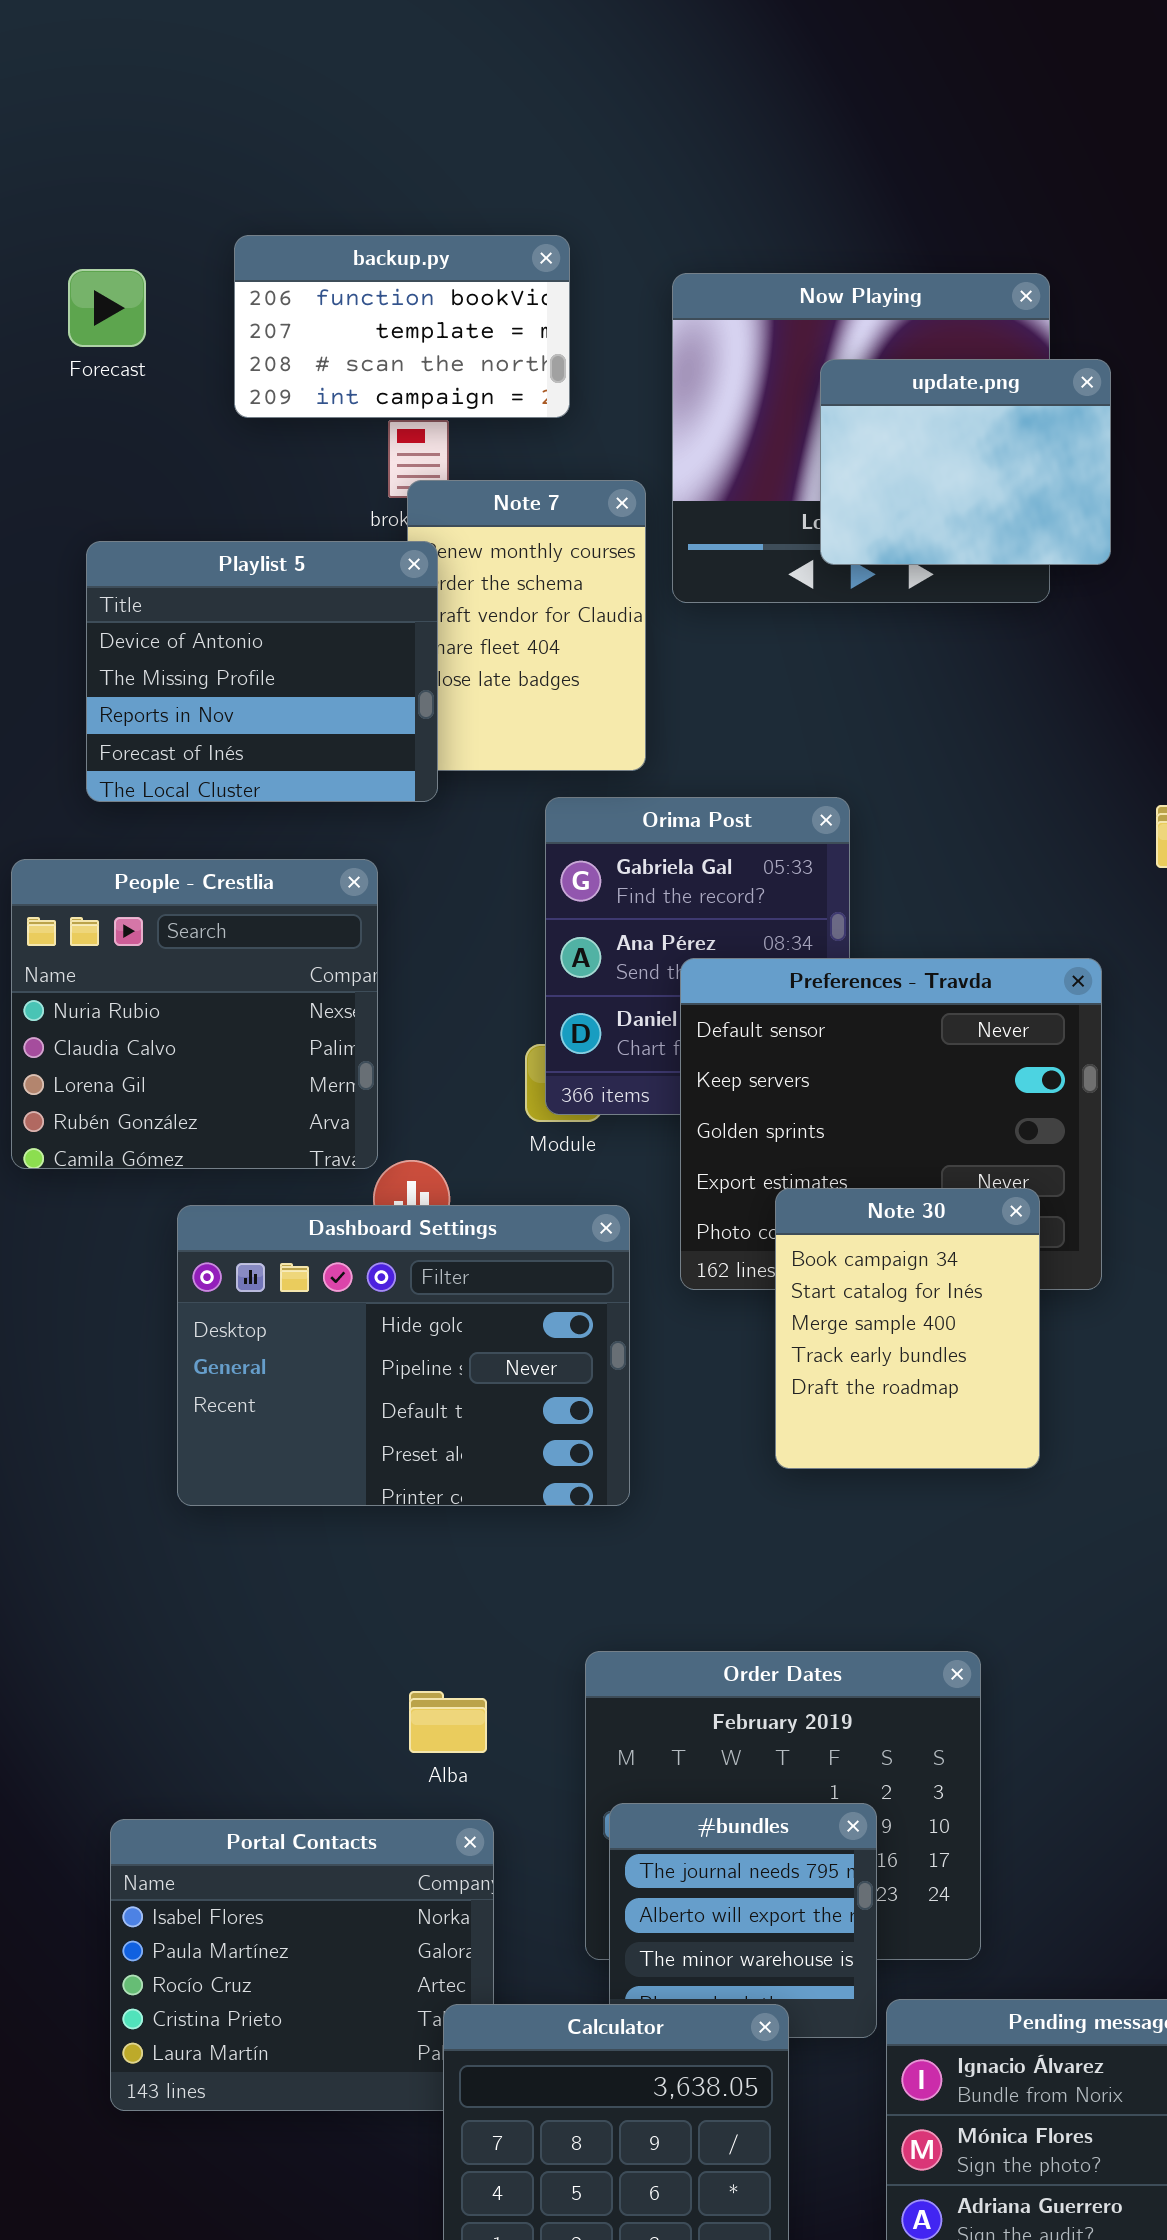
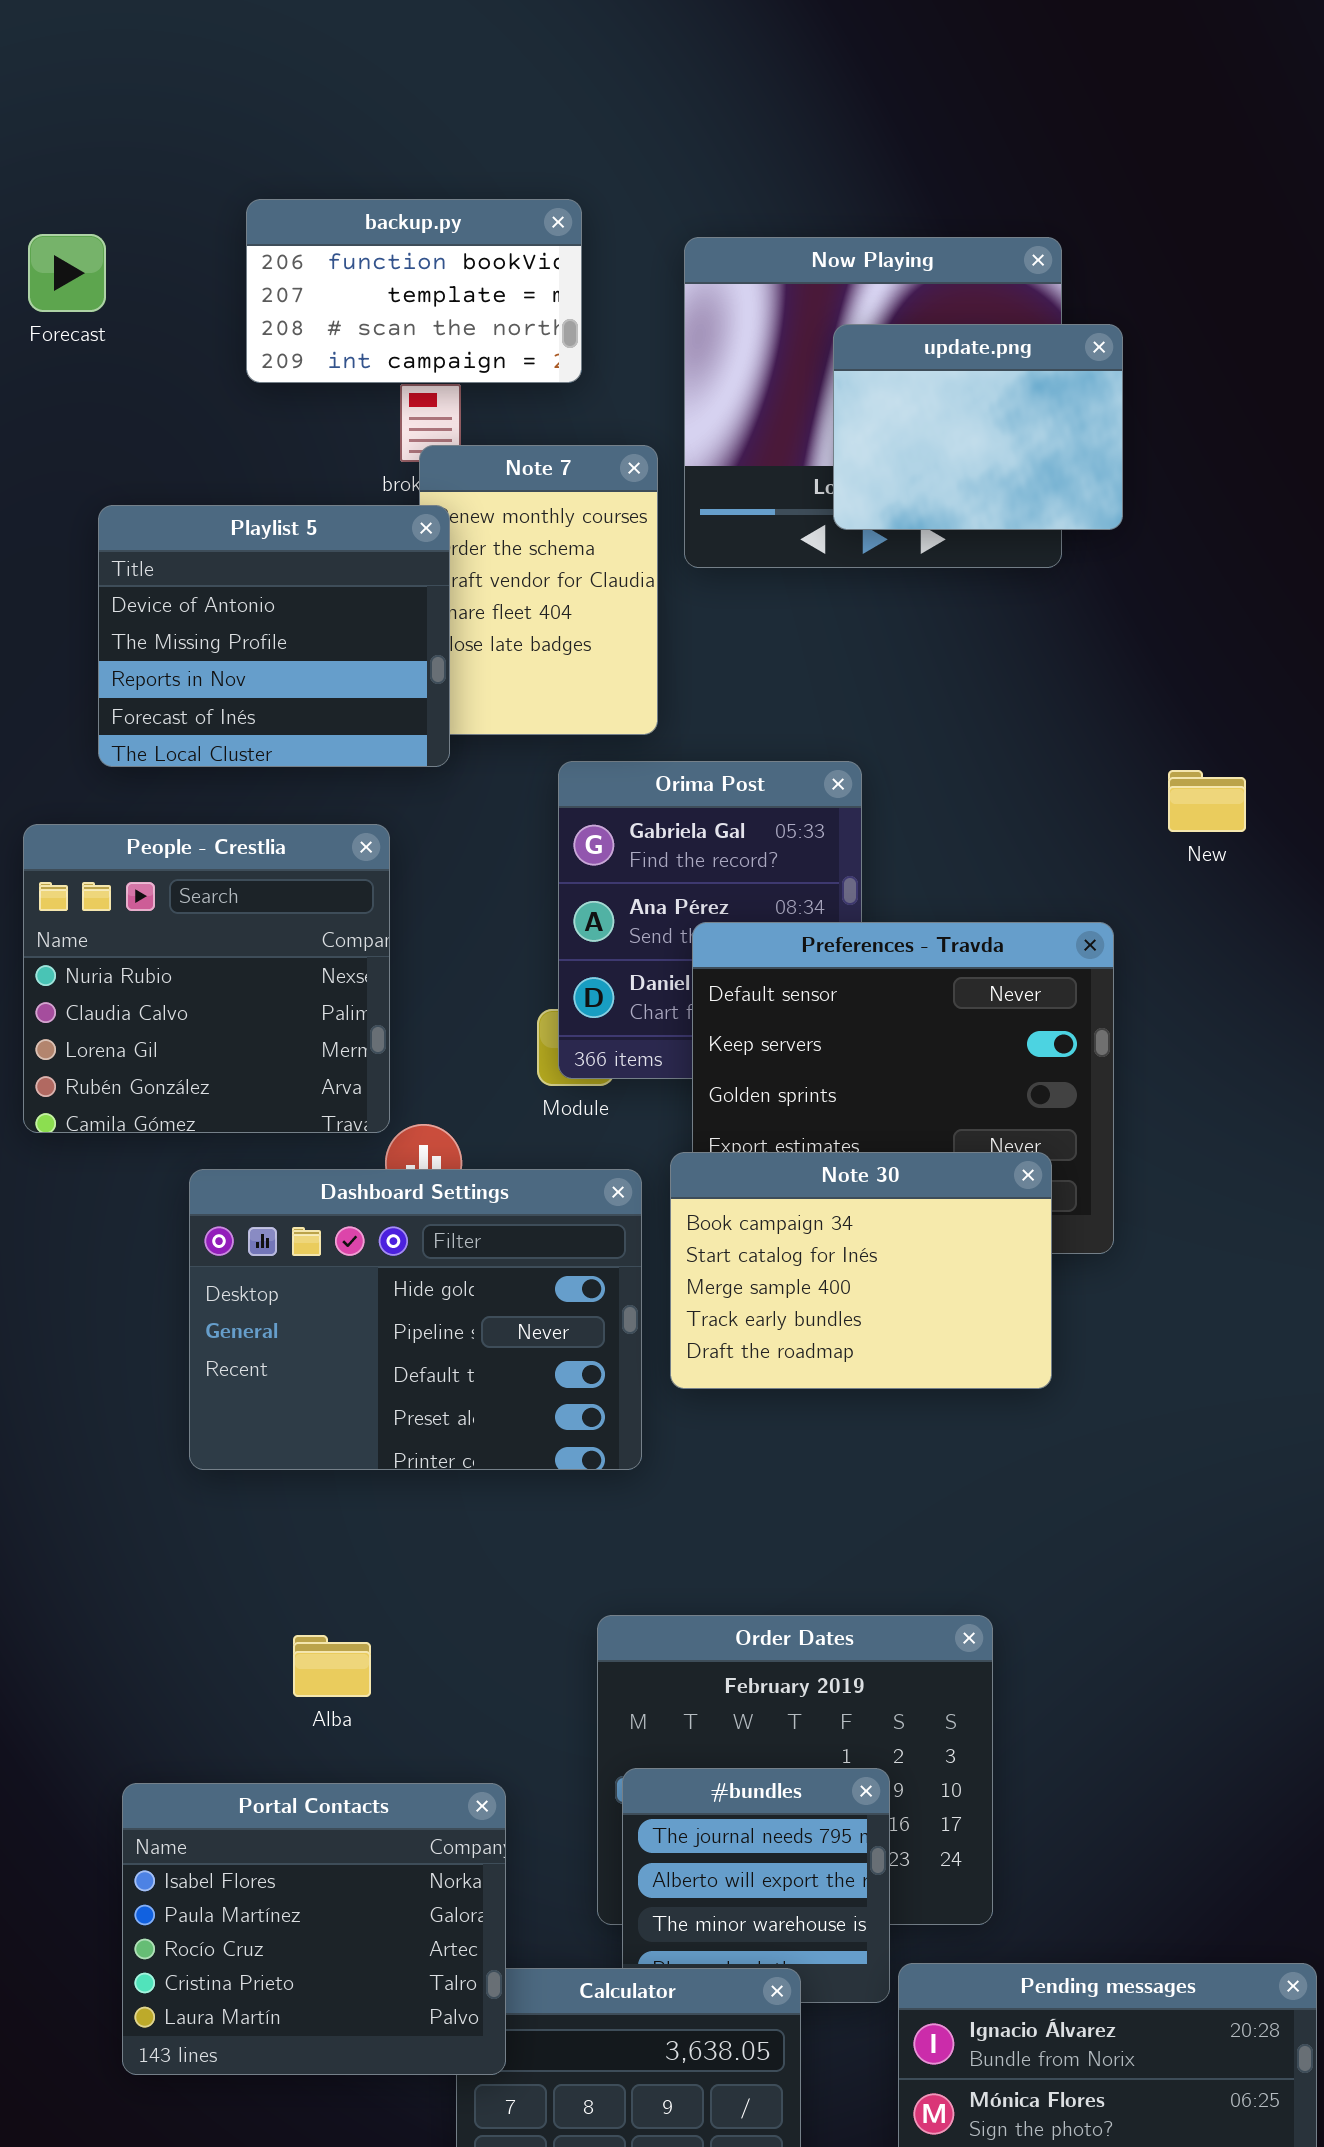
Forecast: [68,269,146,347] -> [28,234,106,312], moved
Note 30: [775,1188,1040,1469] -> [670,1152,1052,1389], resized
Alba: [409,1691,487,1753] -> [293,1635,371,1697], moved
Portal Contacts: [110,1819,494,2111] -> [122,1783,506,2075], raised

